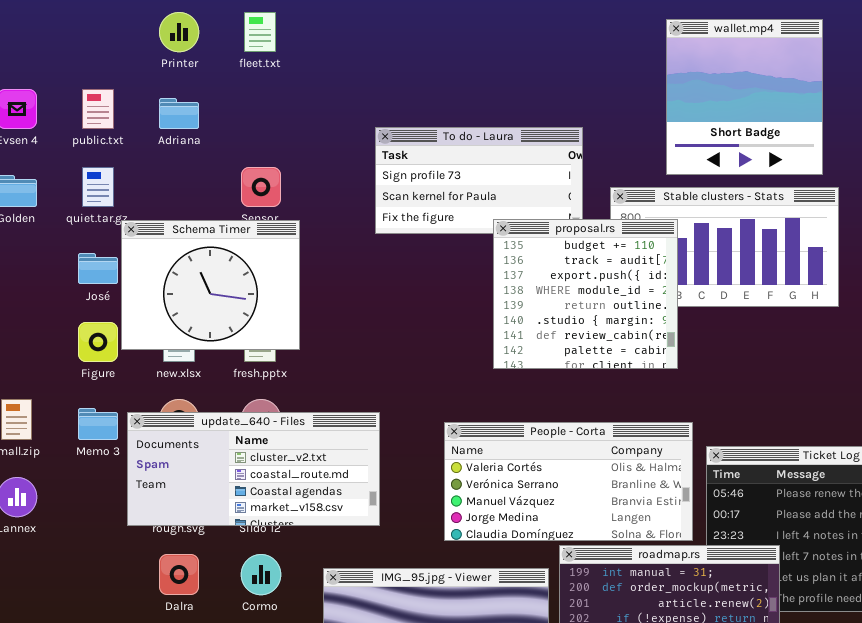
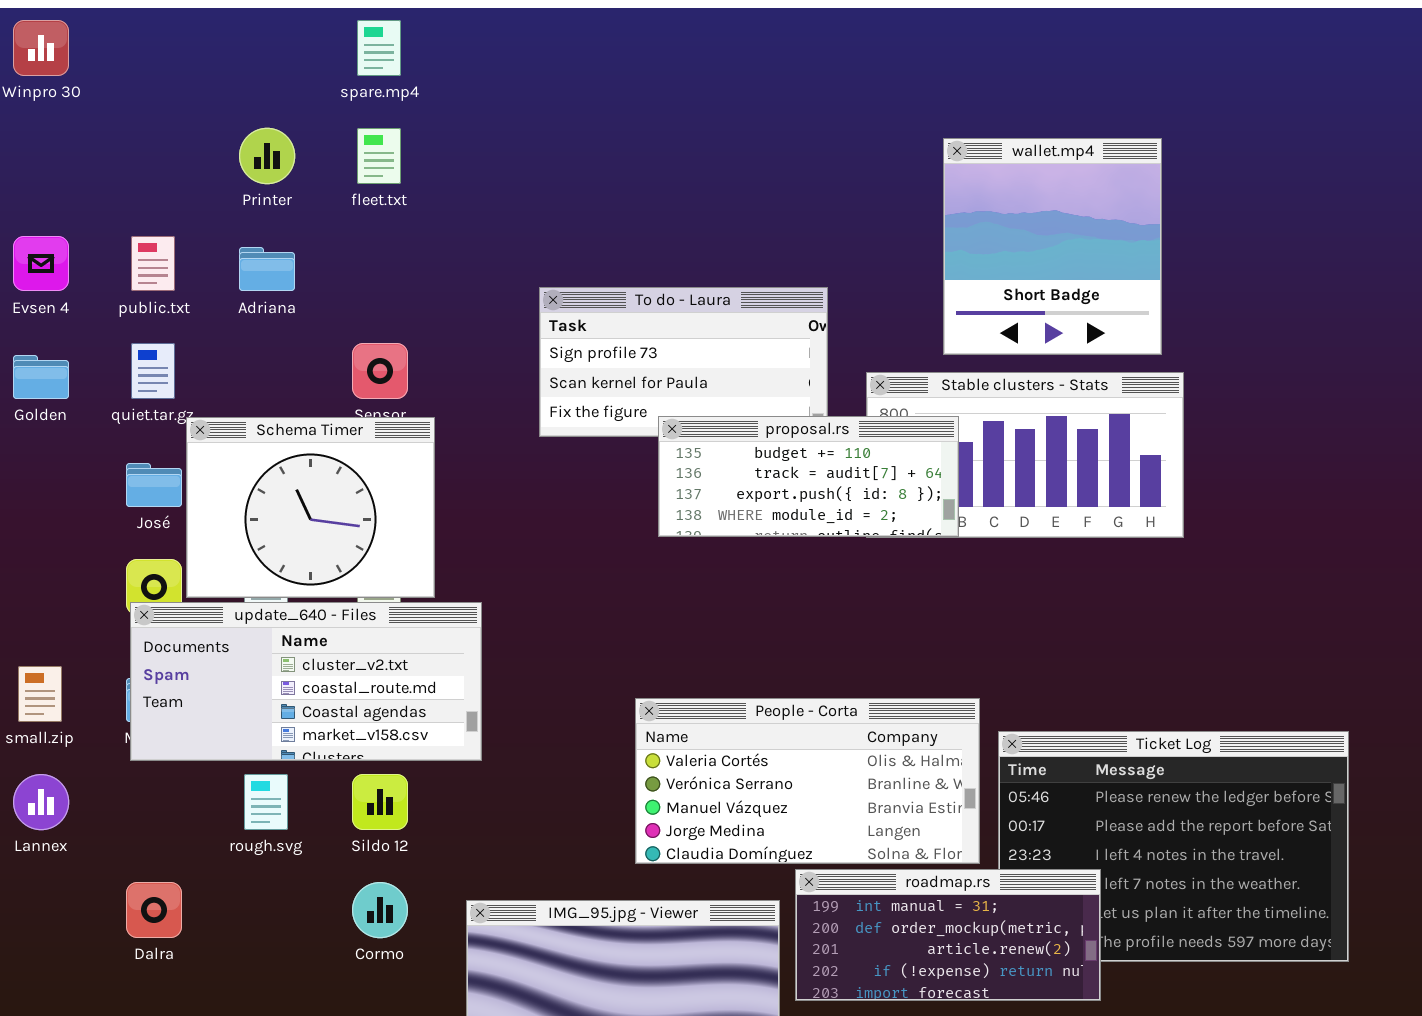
proposal.rs: [493,219,678,369] -> [658,416,959,537], resized
update_640 - Files: [127,412,380,526] -> [130,602,482,761], moved
Dalra: [159,554,199,595] -> [126,882,182,938], moved

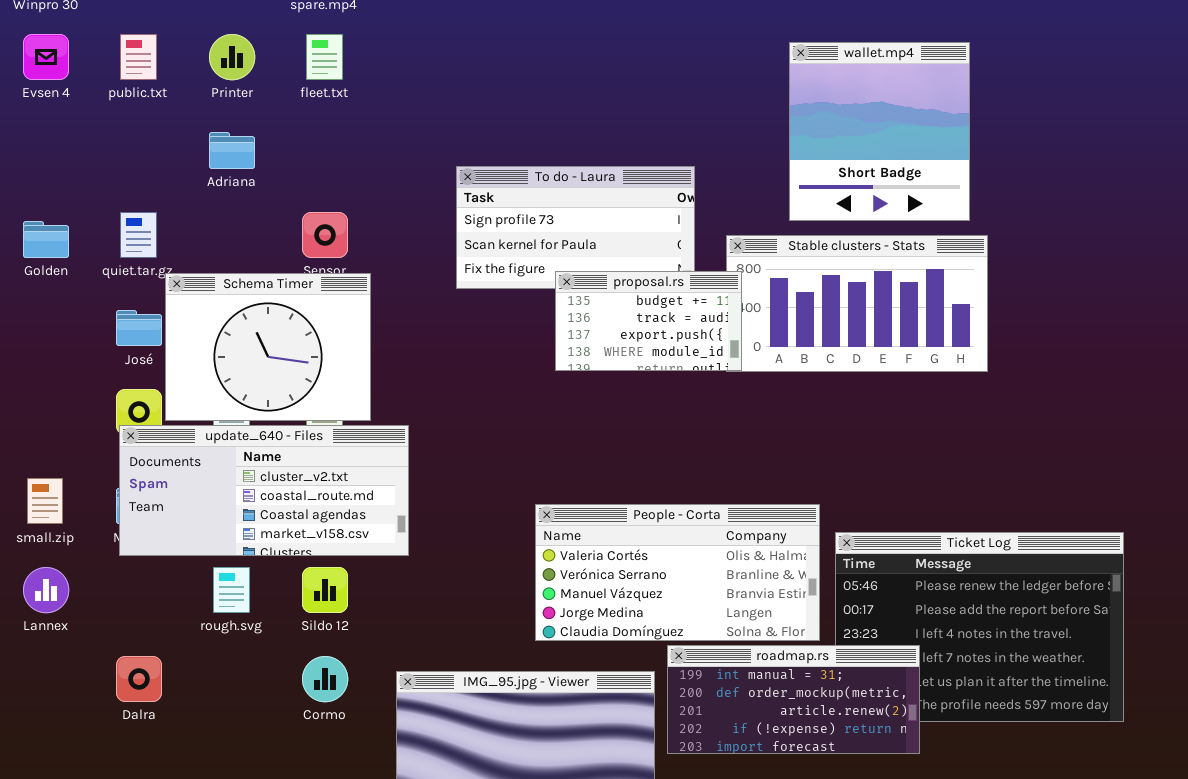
Evsen 4: [13,236,69,291] -> [23,34,69,80], moved
public.txt: [131,236,175,291] -> [120,34,157,80], moved
proposal.rs: [658,416,959,537] -> [555,271,742,371], resized

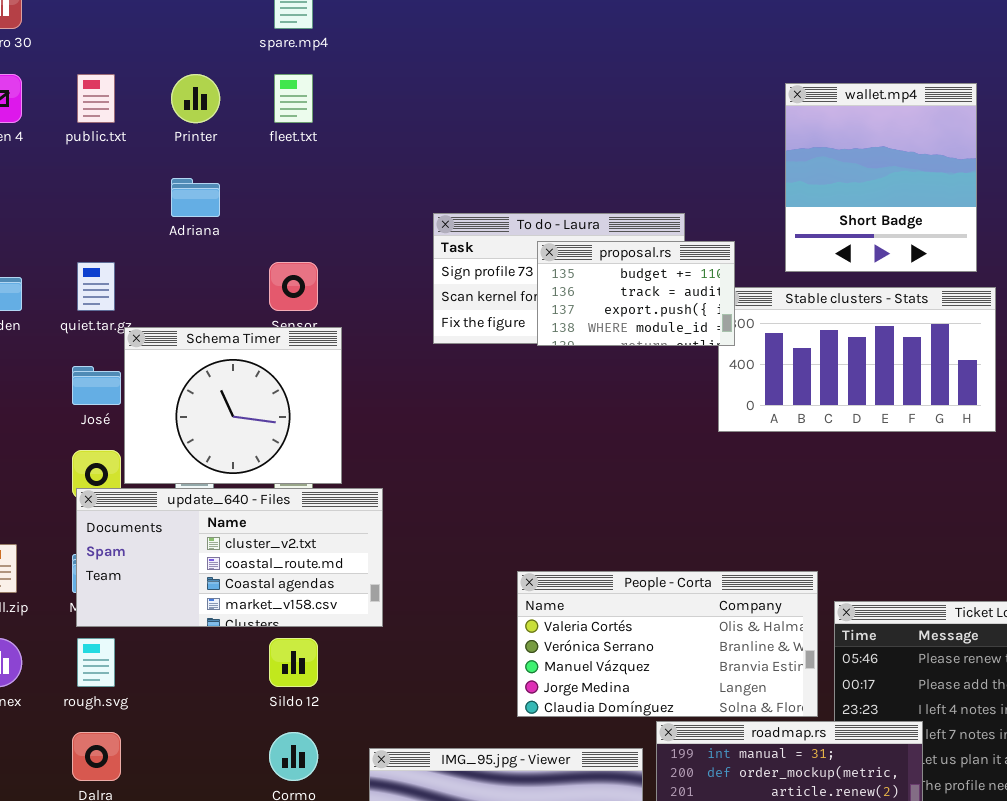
proposal.rs: [555,271,742,371] -> [537,241,735,346], moved
rough.svg: [213,567,250,613] -> [77,638,115,687], moved

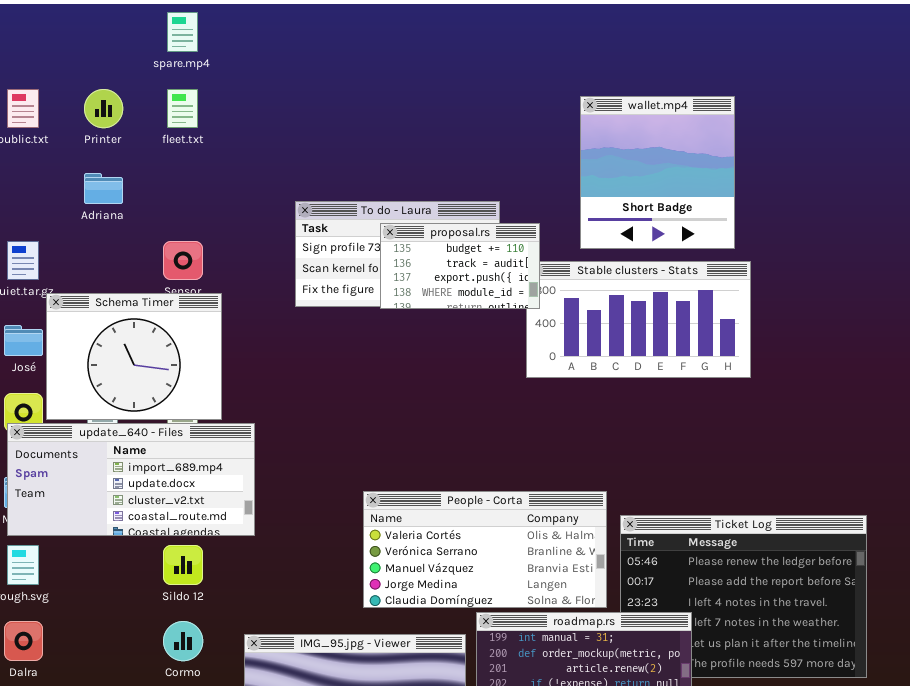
update_640 - Files: [76,488,383,627] -> [7,423,255,536], scrolled up 2 rows

